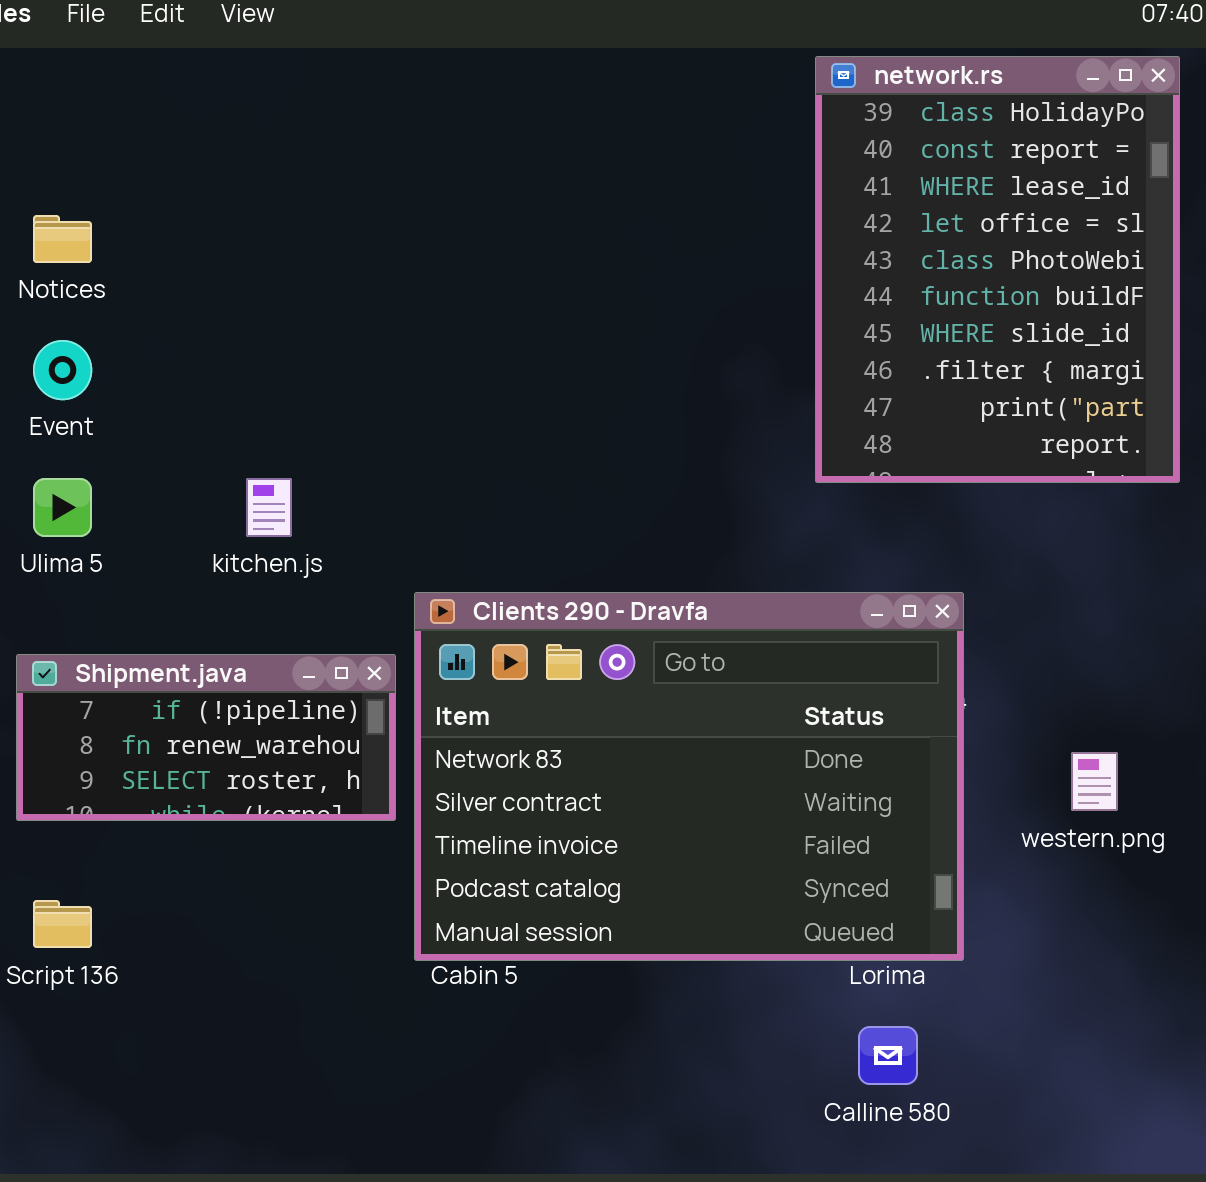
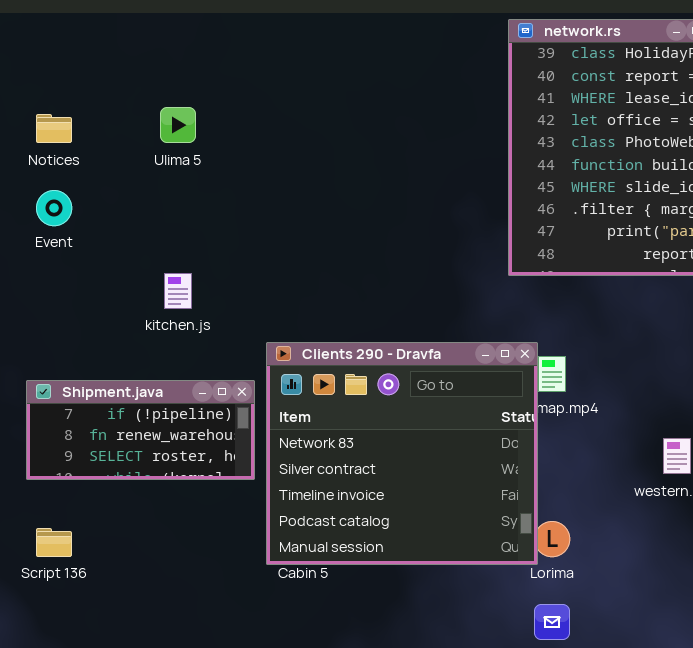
Ulima 5: [33,478,92,537] -> [160,107,196,143], moved
Clients 290 - Dravfa: [414,592,964,961] -> [266,342,538,565], resized

